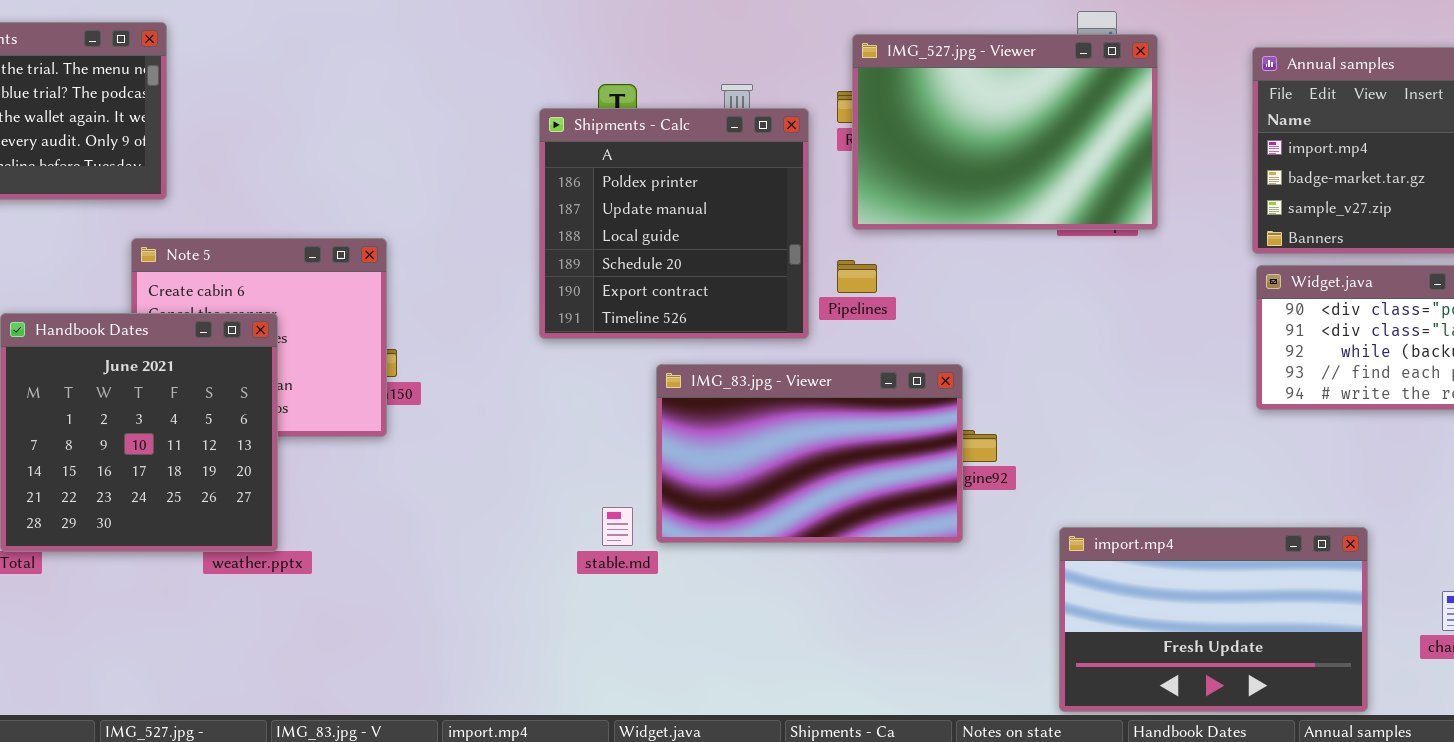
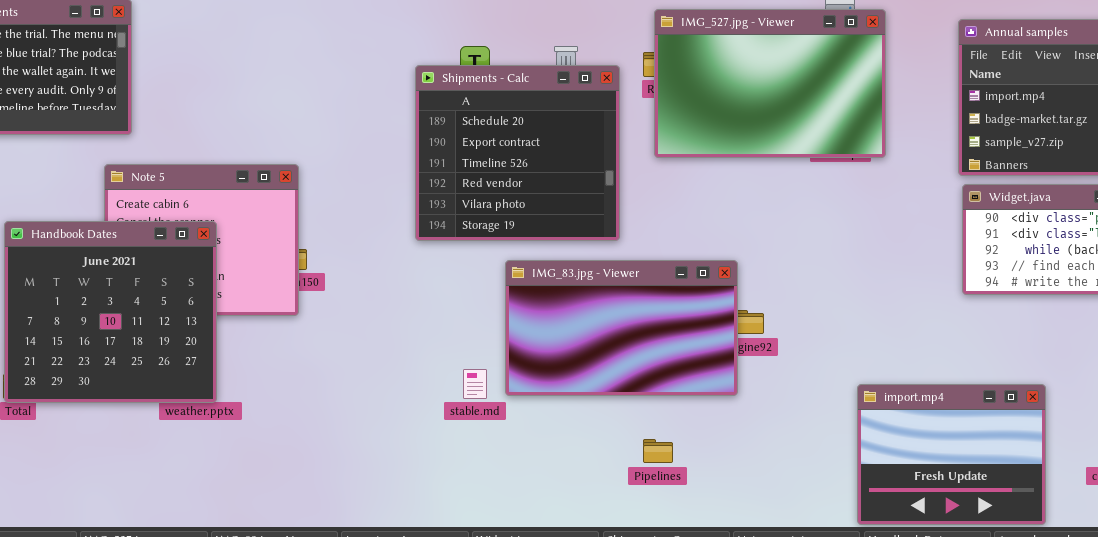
Shipments - Calc: [539,108,809,339] -> [415,65,620,241], scrolled down 3 rows
Pipelines: [837,260,877,293] -> [643,439,673,463], moved
import.mp4: [1059,527,1368,712] -> [857,384,1046,525], resized

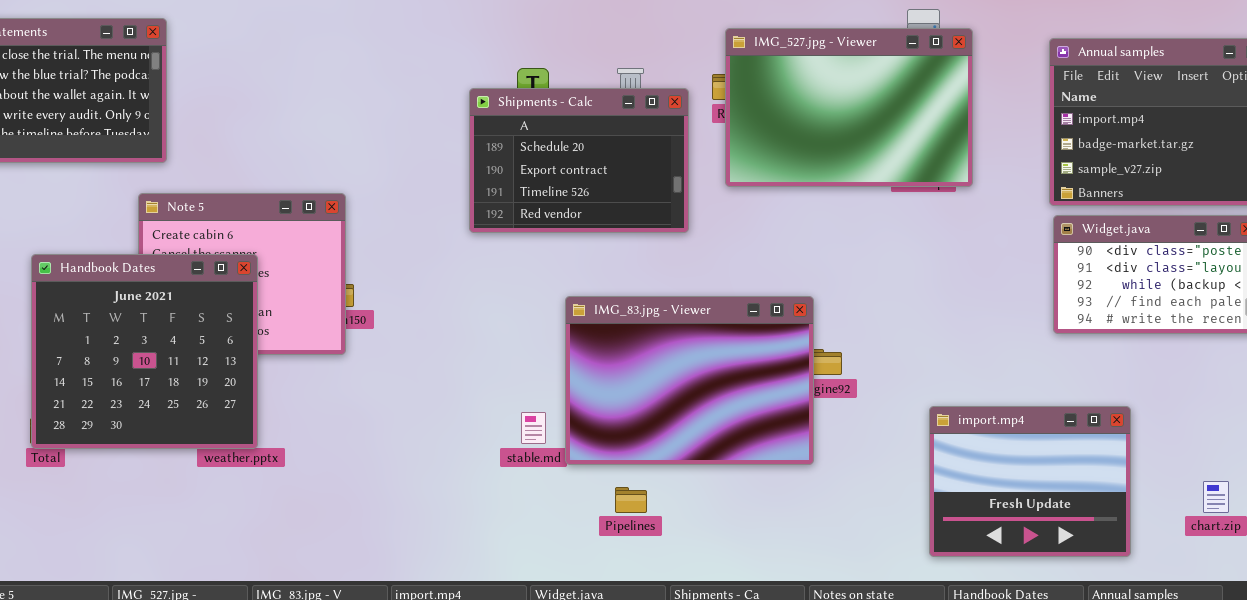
Shipments - Calc: [415,65,620,241] -> [469,88,689,233], resized
IMG_83.jpg - Viewer: [505,260,738,396] -> [565,296,814,465], resized
import.mp4: [857,384,1046,525] -> [929,406,1131,557], moved
Pipelines: [643,439,673,463] -> [615,487,647,513], moved

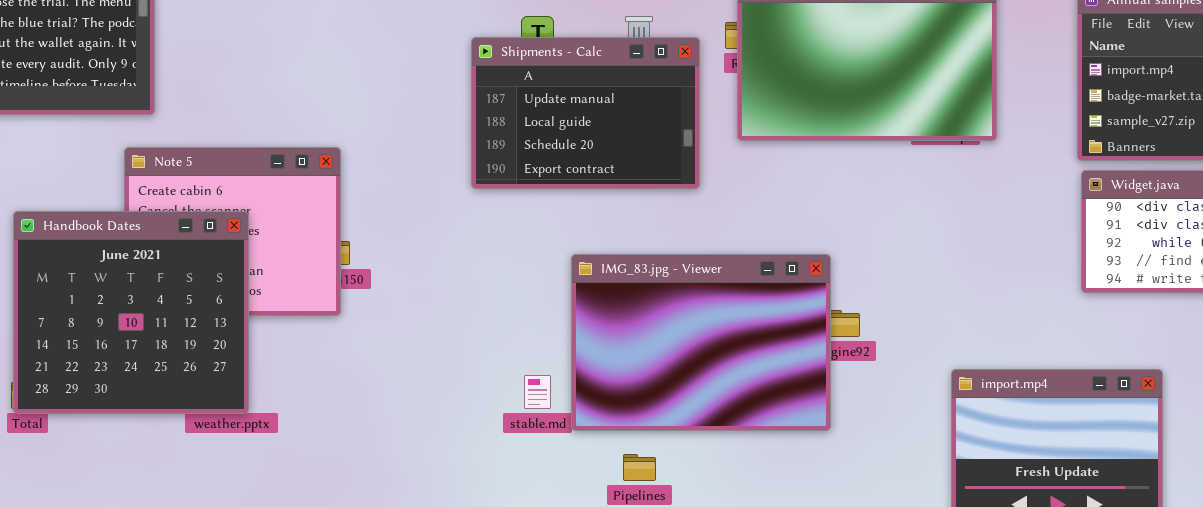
Shipments - Calc: [469,88,689,233] -> [471,37,700,189], scrolled up 2 rows

